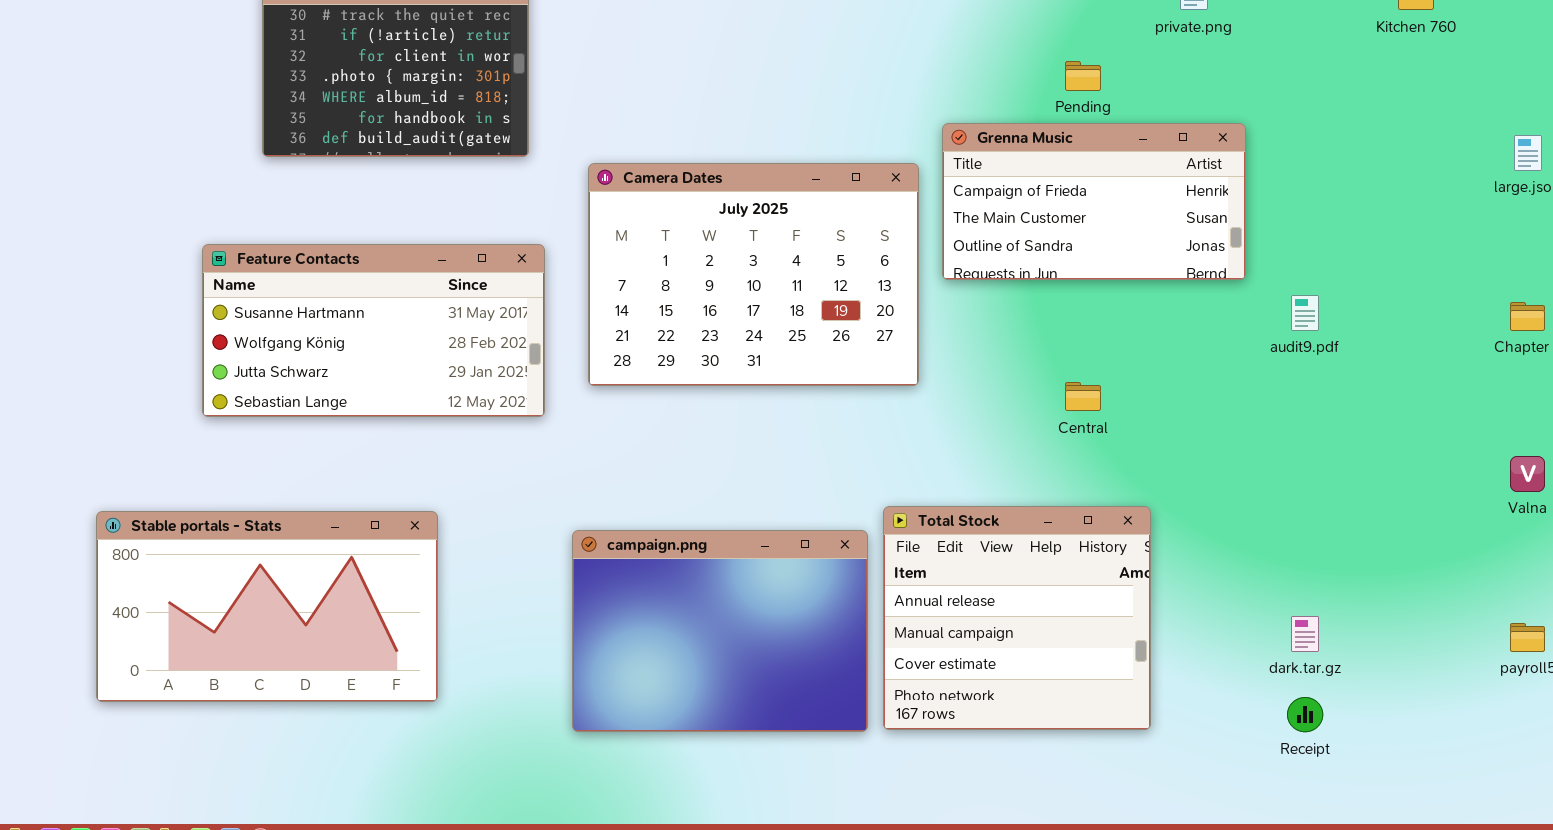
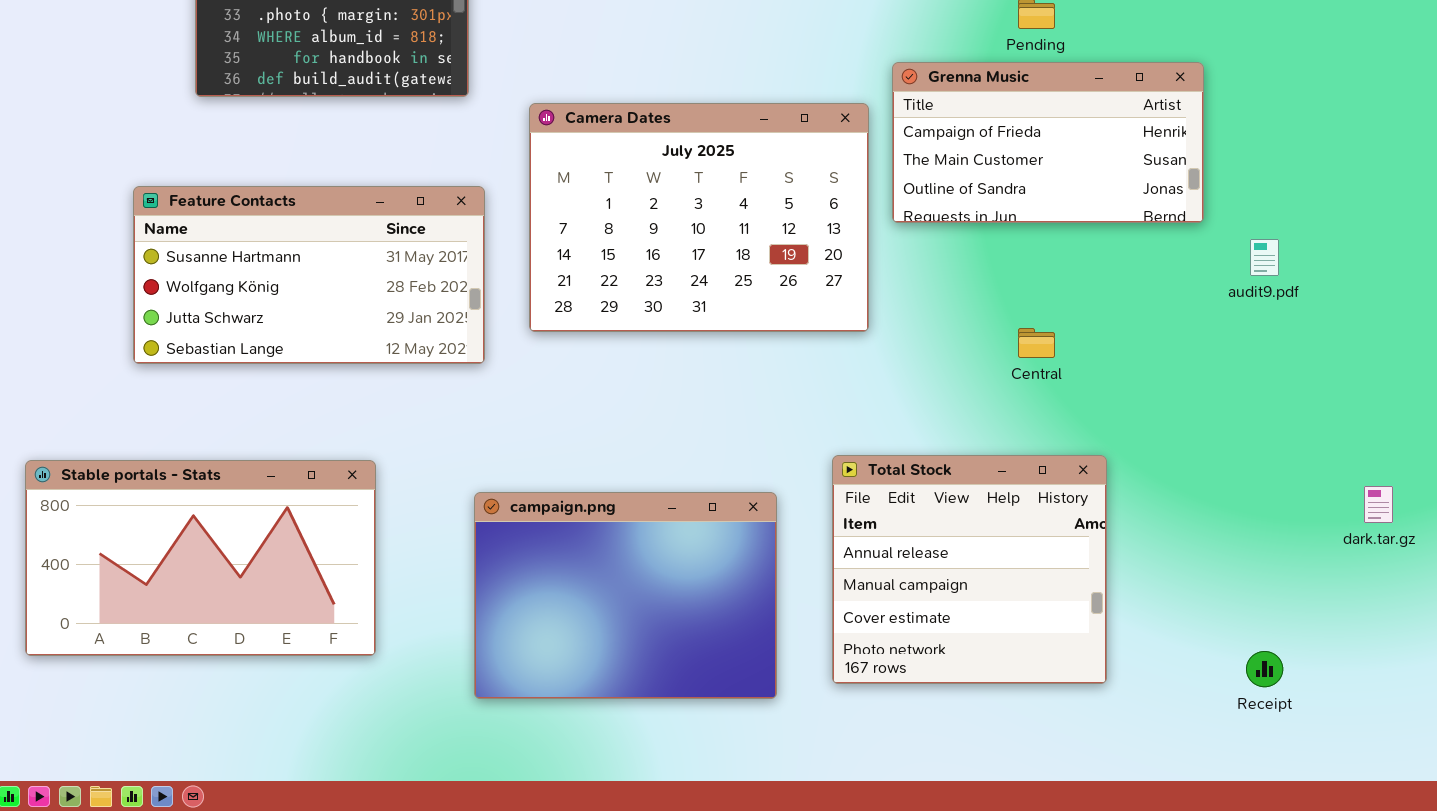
campaign.png: [572,530,868,732] -> [474,492,777,699], moved
dark.tar.gz: [1291,616,1319,652] -> [1364,486,1393,523], moved

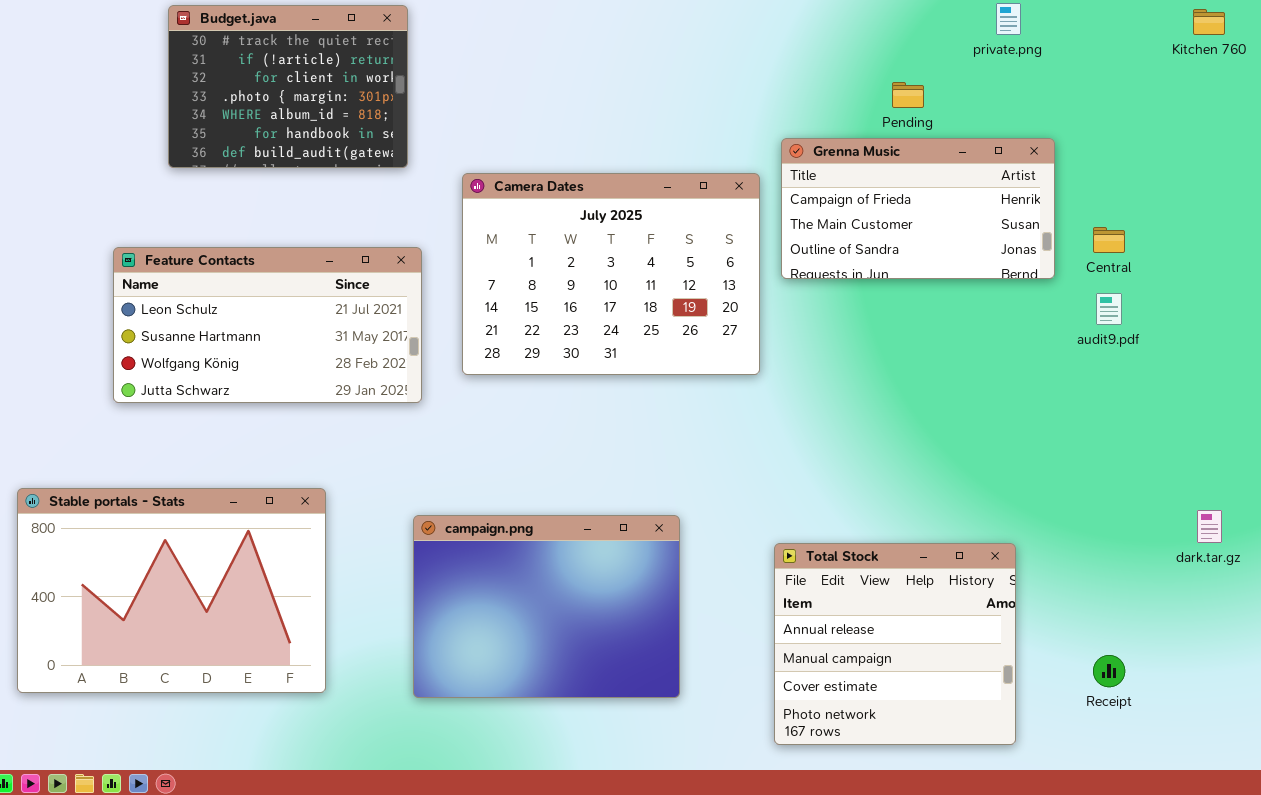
Feature Contacts: [133,186,485,364] -> [113,247,422,403], scrolled up 1 row
Central: [1018,328,1055,358] -> [1093,227,1125,253], moved
Total Stock: [832,455,1107,684] -> [774,543,1016,745], moved
Stable portals - Stats: [25,460,376,656] -> [17,488,326,693], resized

